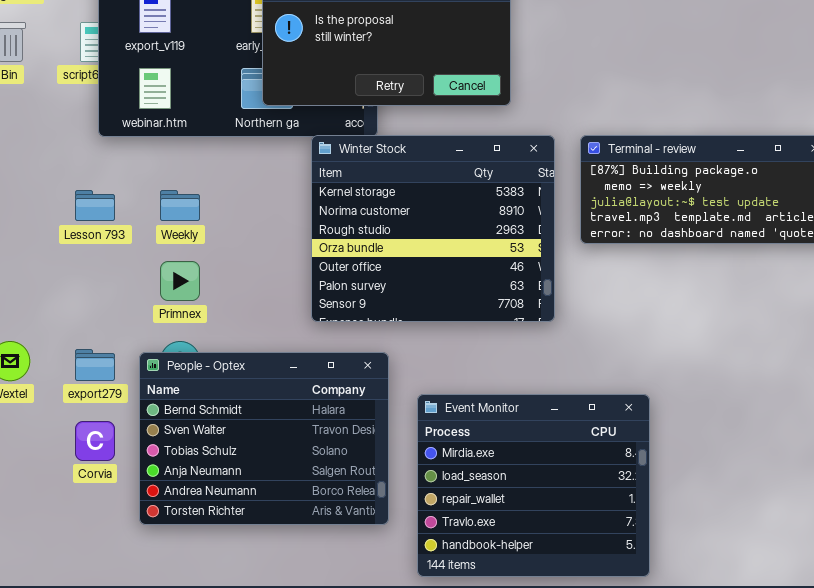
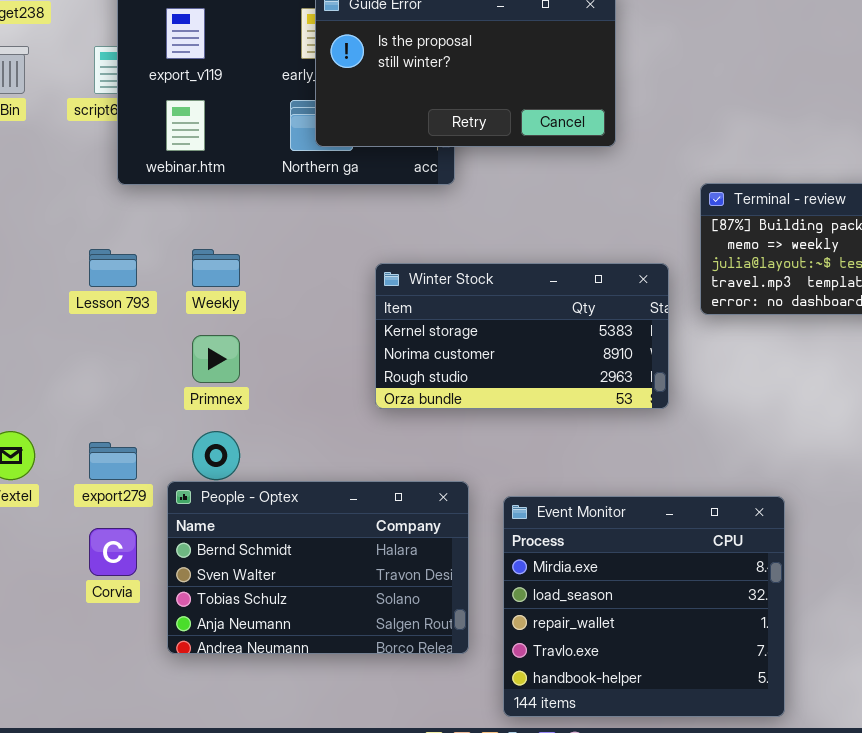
Winter Stock: [311,135,555,322] -> [375,263,669,409], resized
People - Optex: [139,352,389,525] -> [167,481,469,654], resized

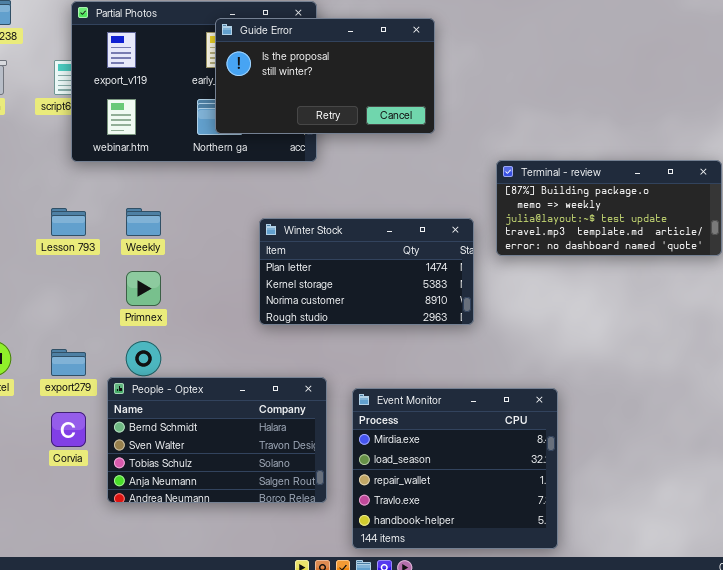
Winter Stock: [375,263,669,409] -> [259,218,474,325], scrolled up 1 row

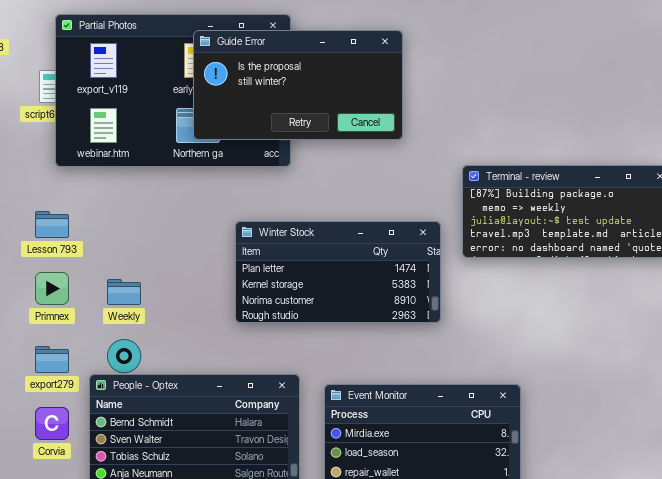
Weekly: [126,208,161,236] -> [107,279,141,305], moved
Primnex: [126,271,161,306] -> [35,272,69,305], moved

